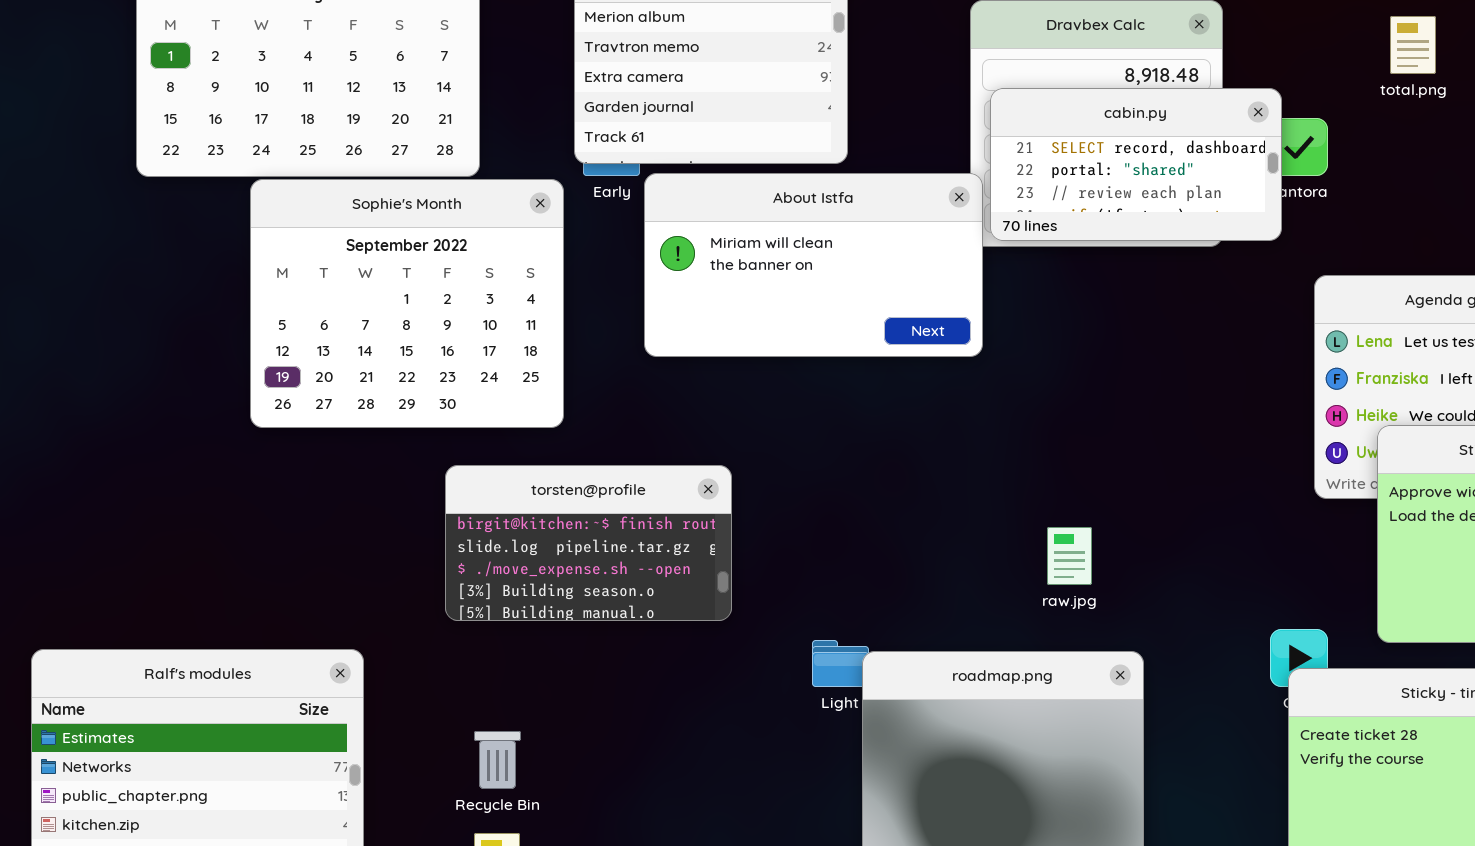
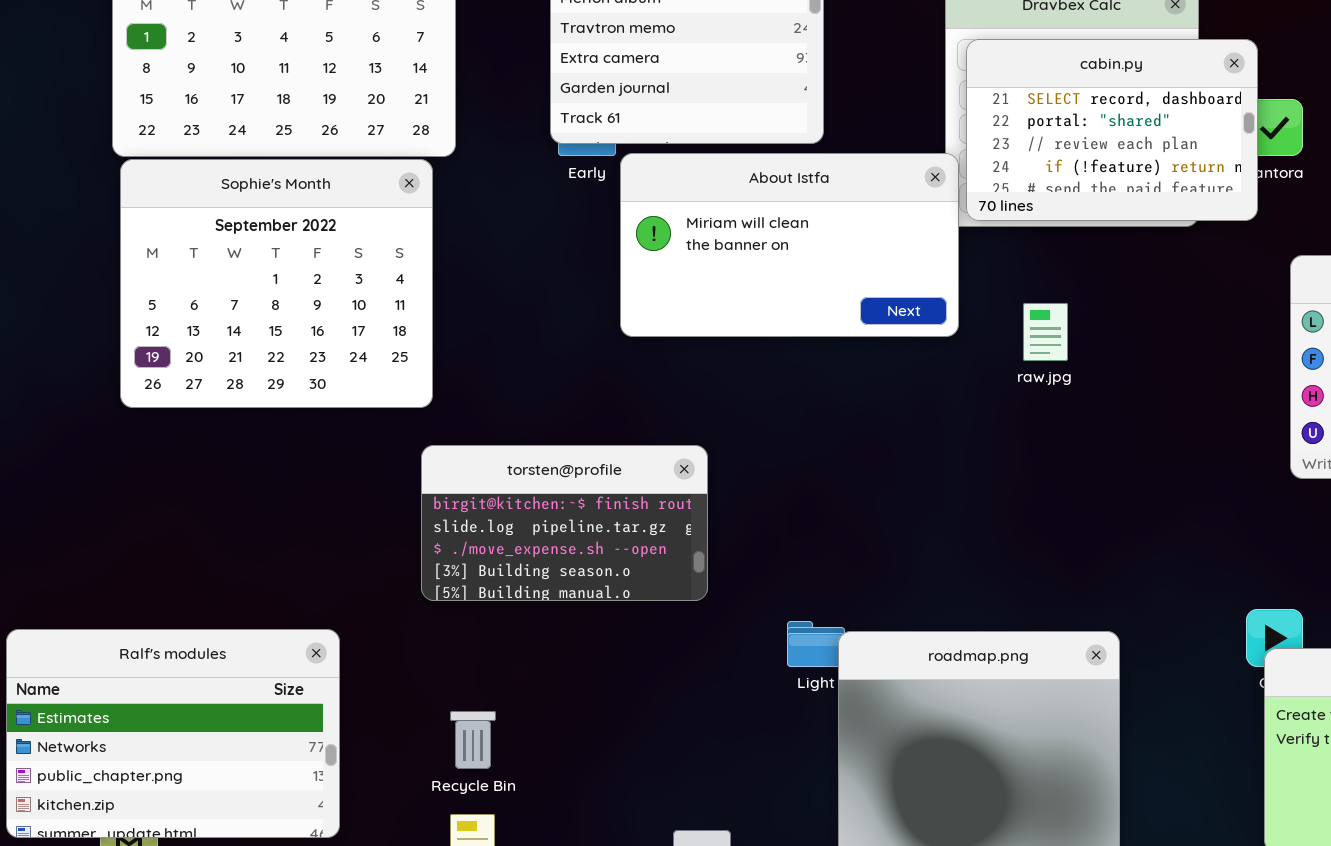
cabin.py: [990,88,1282,241] -> [966,39,1258,221], resized
Sophie's Month: [250,179,564,428] -> [120,159,433,408], moved
raw.jpg: [1047,527,1092,585] -> [1023,303,1068,361], moved

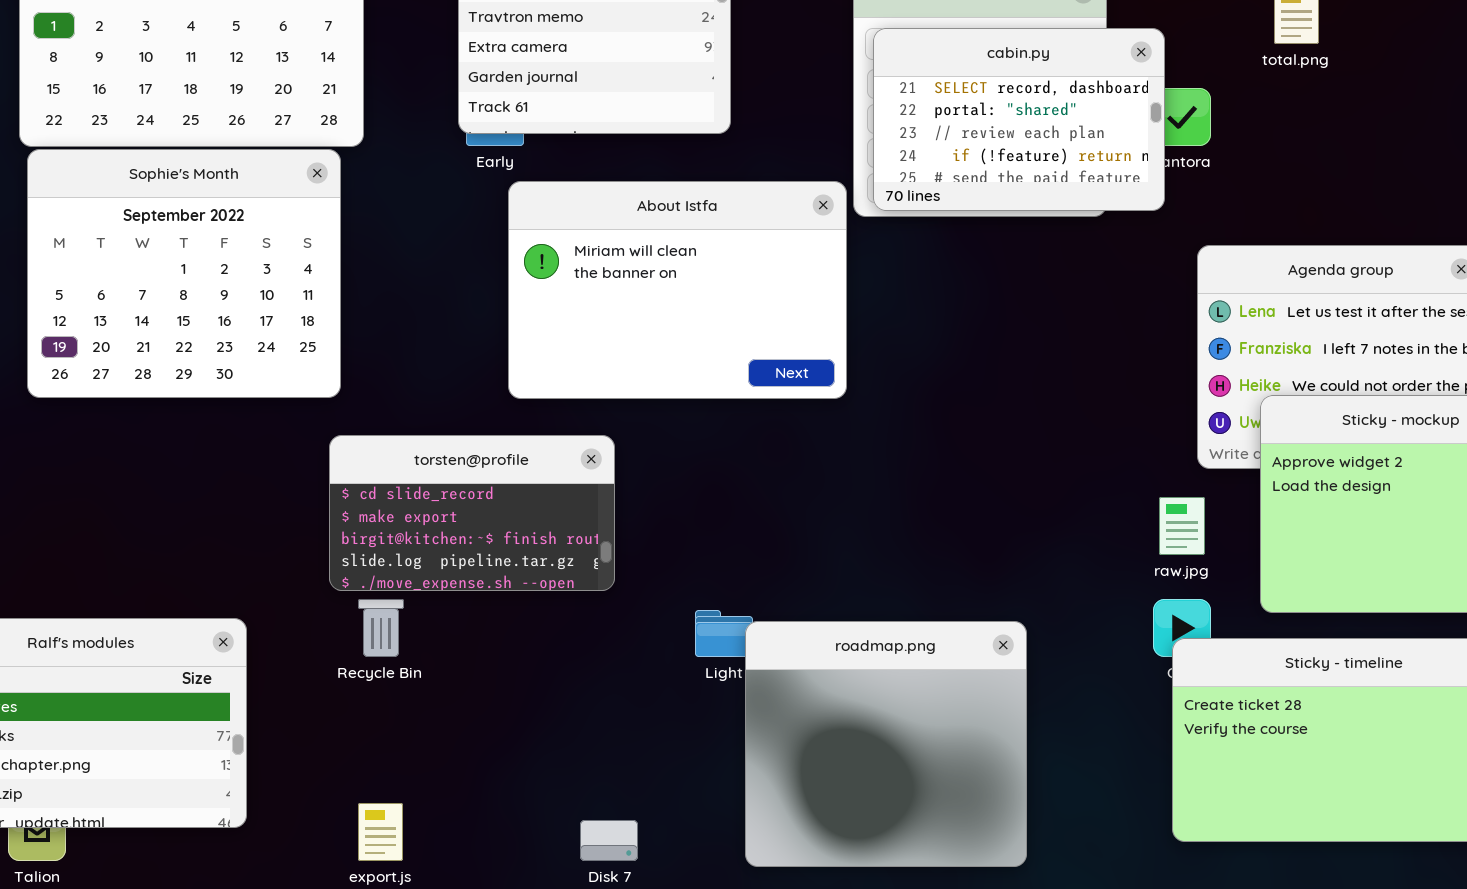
About Istfa: [620,153,959,337] -> [508,181,847,399], moved, resized
raw.jpg: [1023,303,1068,361] -> [1159,497,1205,555], moved
torsten@profile: [421,445,708,601] -> [329,435,615,591], scrolled up 2 rows
Recycle Bin: [450,711,496,769] -> [358,599,404,657], moved

